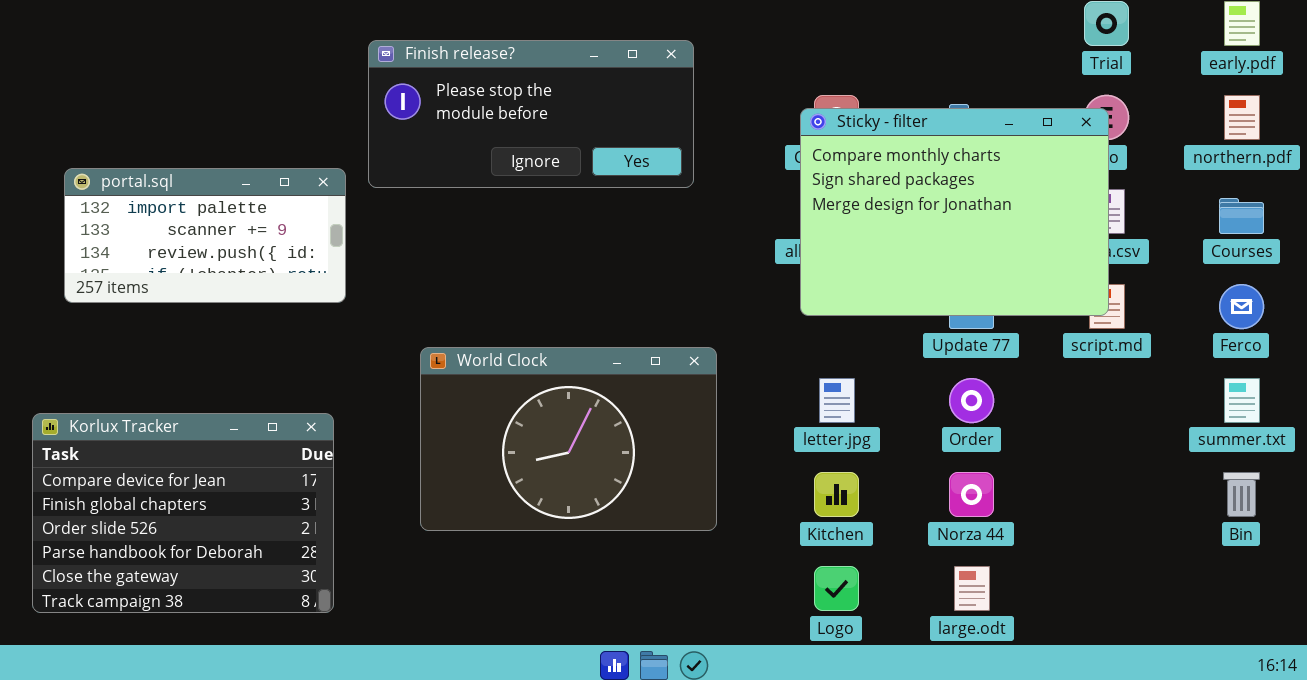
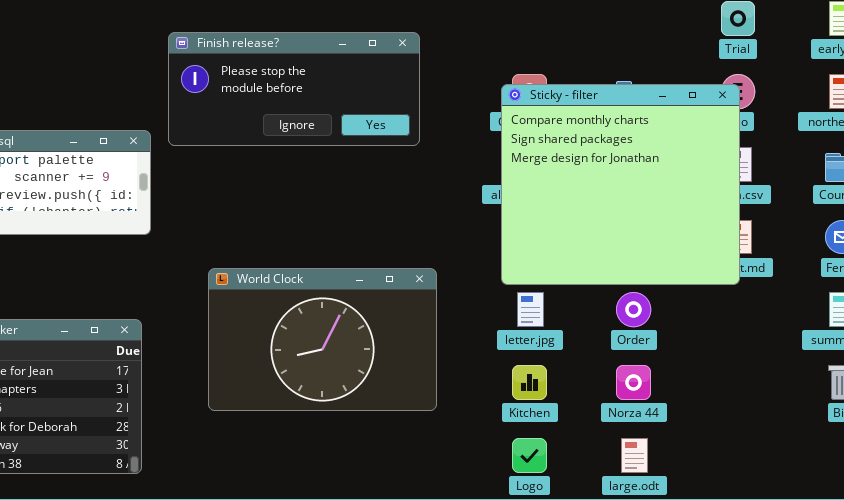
Sticky - filter: [800,108,1109,316] -> [501,84,740,285], resized

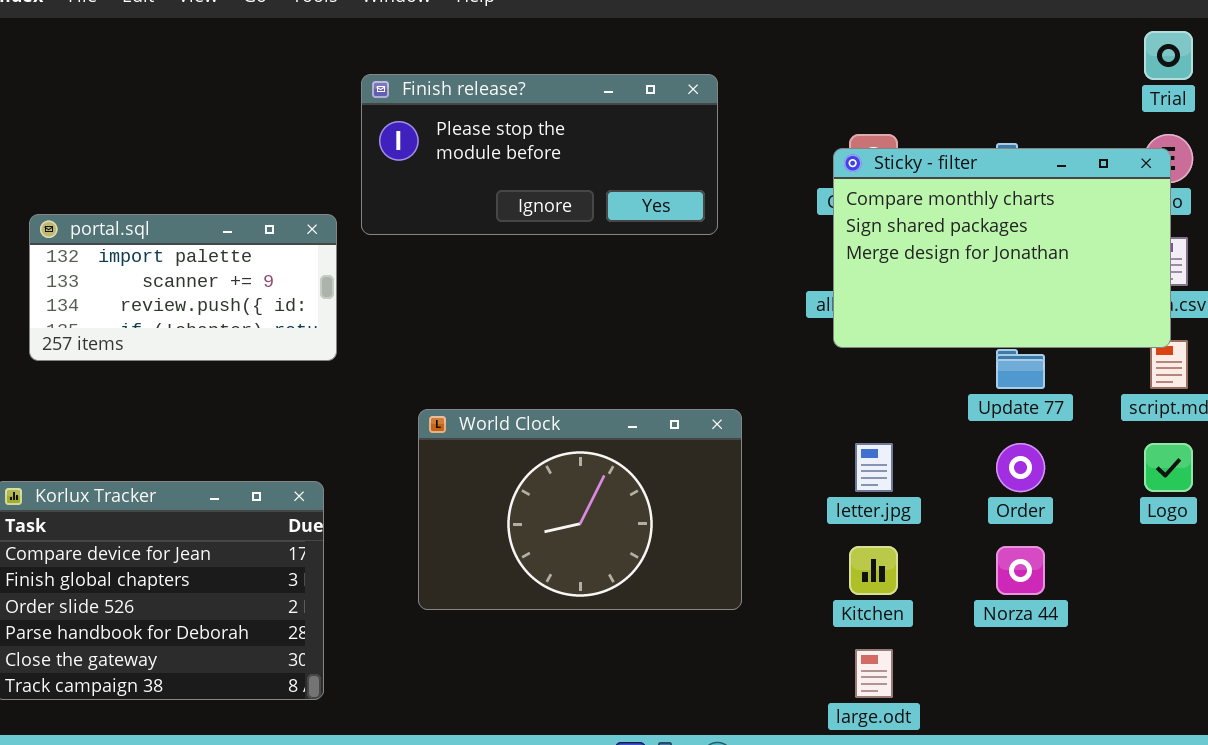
Sticky - filter: [501,84,740,285] -> [833,148,1171,348], resized
Logo: [512,438,547,473] -> [1144,443,1193,492], moved
large.odt: [621,438,648,473] -> [855,649,893,698], moved

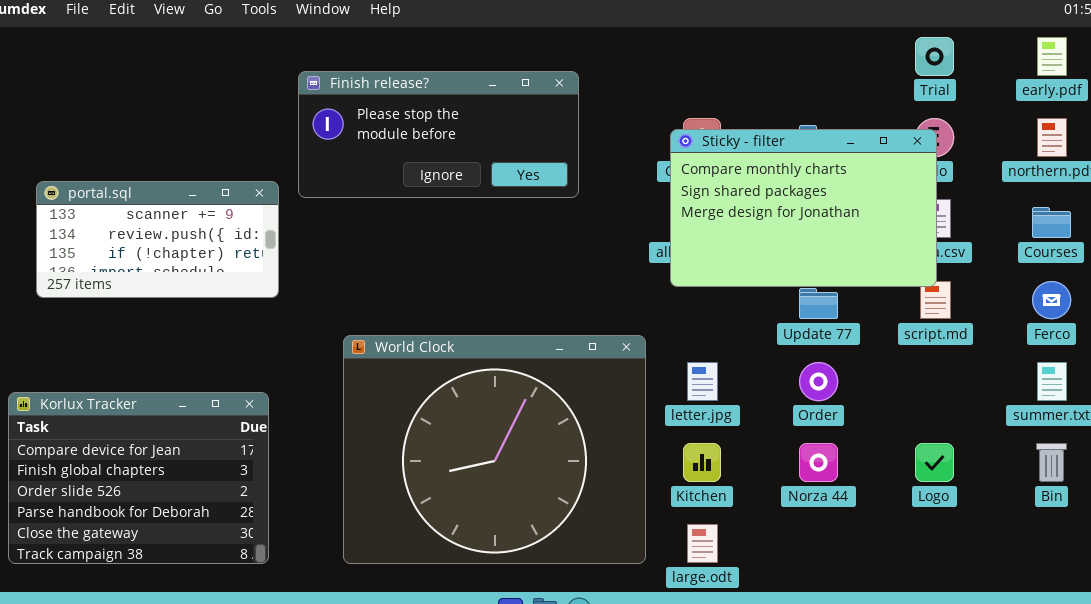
portal.sql: [29,214,337,361] -> [36,181,279,298], scrolled down 1 row
World Clock: [418,409,742,610] -> [343,335,646,564], resized
Logo: [1144,443,1193,492] -> [915,443,954,482], moved

